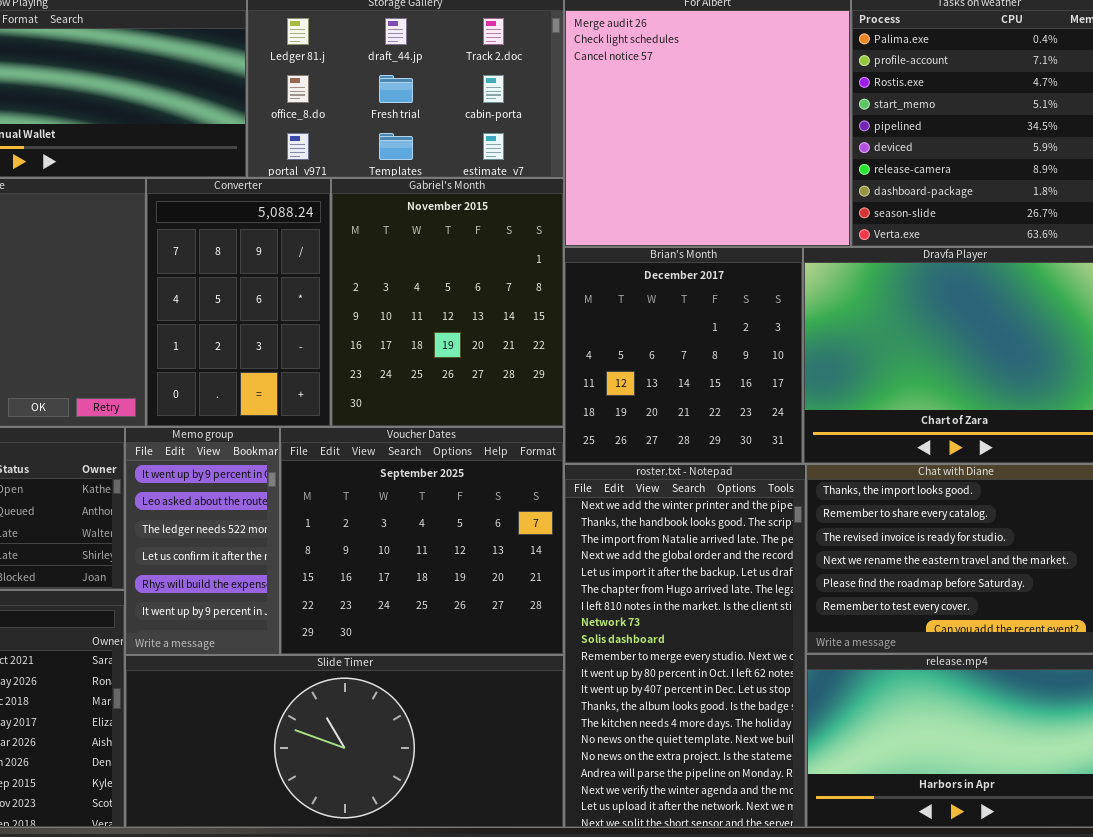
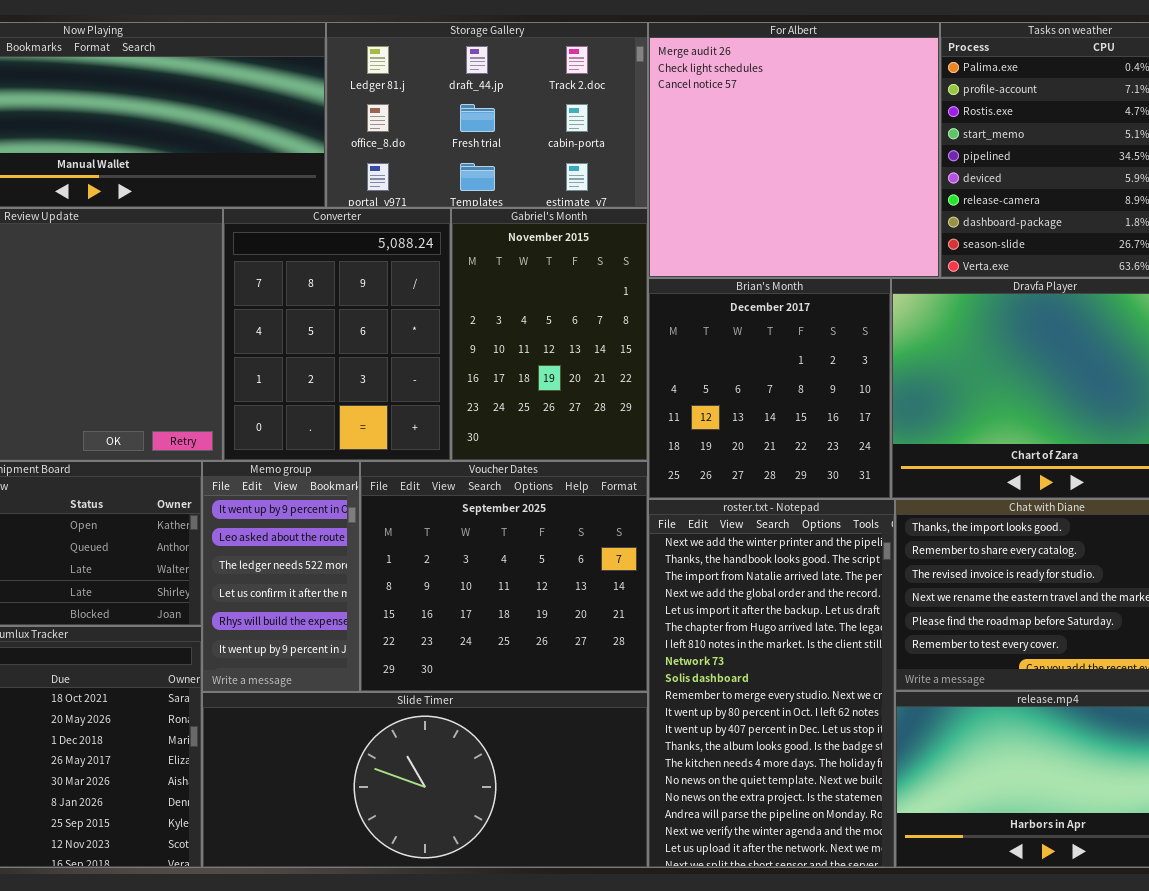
Converter: [146,178,331,427] -> [223,208,451,461], resized
Gabriel's Month: [331,178,564,427] -> [451,208,648,461], resized

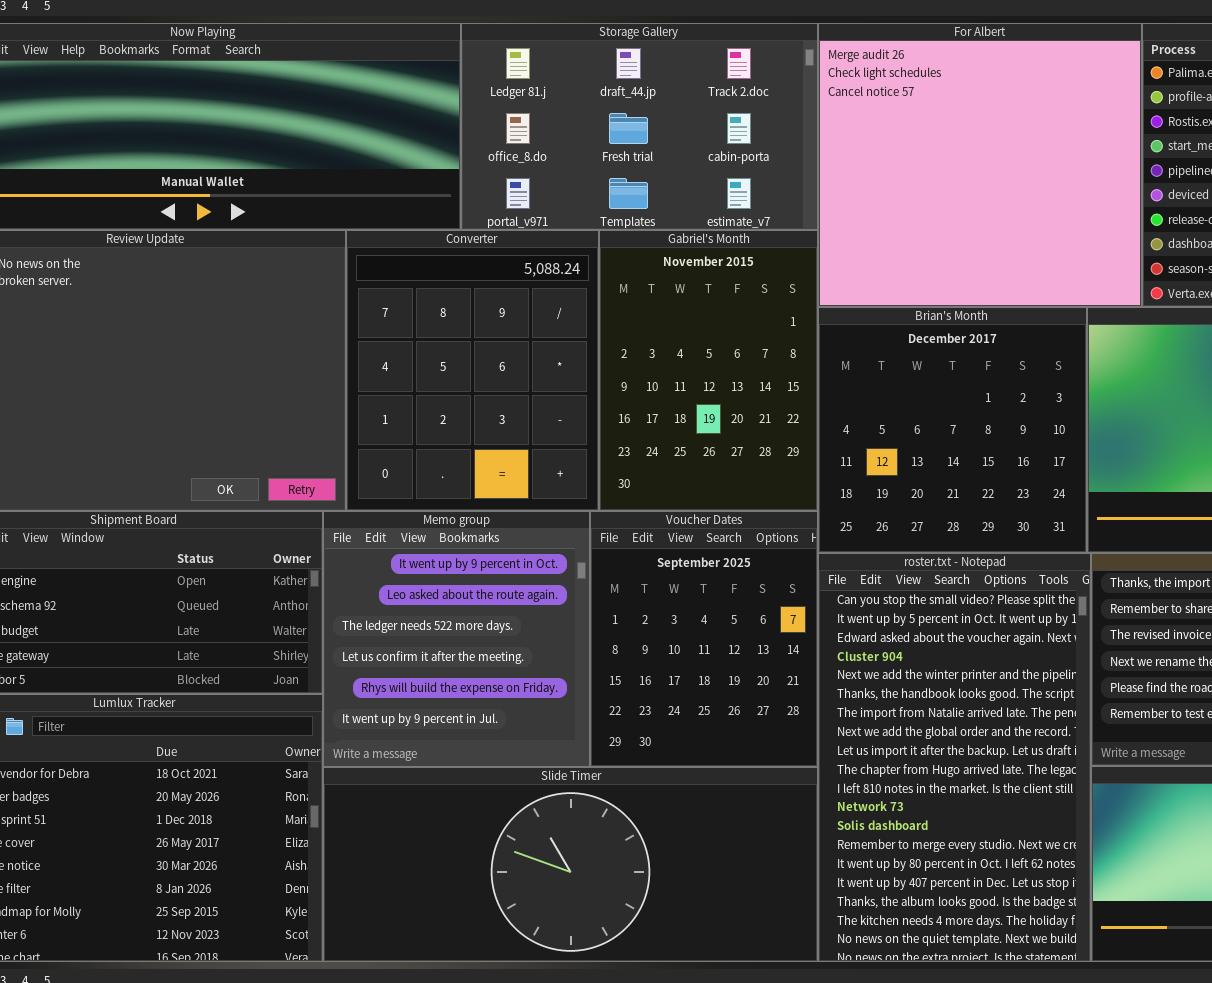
Memo group: [202,461,360,692] -> [323,511,590,767], resized
Voucher Dates: [360,461,648,692] -> [590,511,818,767], resized
roster.txt - Notepad: [648,499,895,868] -> [818,553,1091,962], scrolled up 4 rows

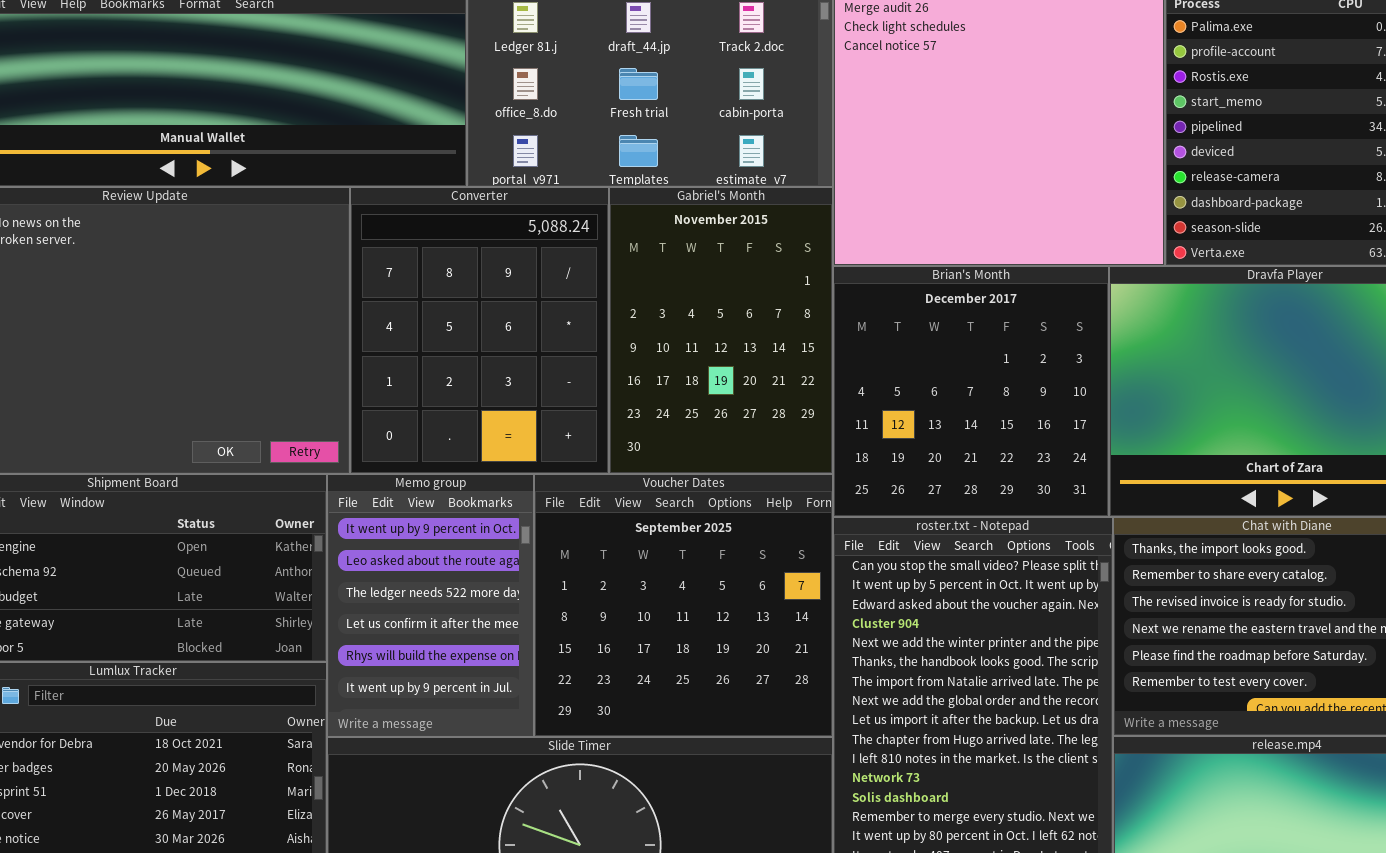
Memo group: [323,511,590,767] -> [327,474,534,737], resized
Voucher Dates: [590,511,818,767] -> [534,474,833,737], resized

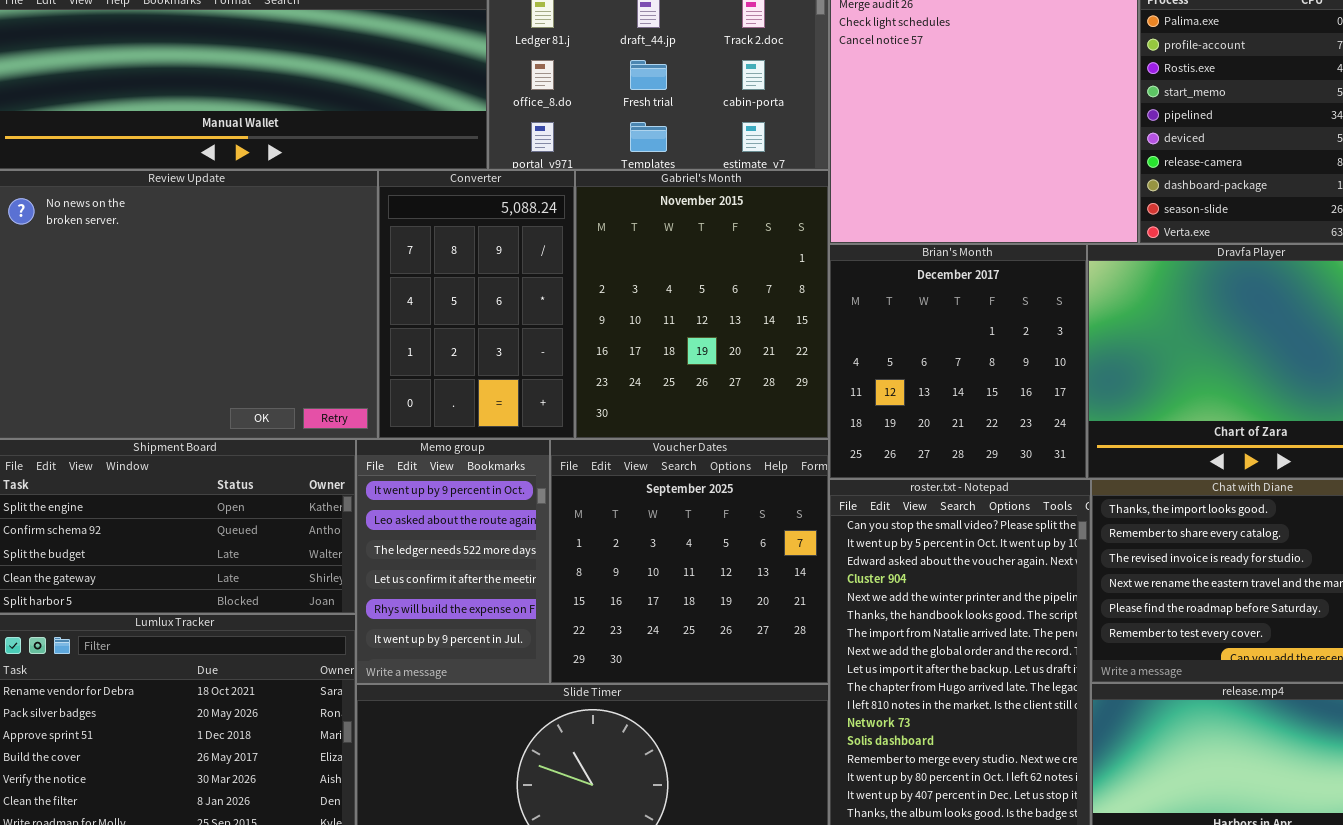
Converter: [350,187,609,474] -> [378,170,575,439], resized
Gabriel's Month: [609,187,833,474] -> [575,170,829,439], resized

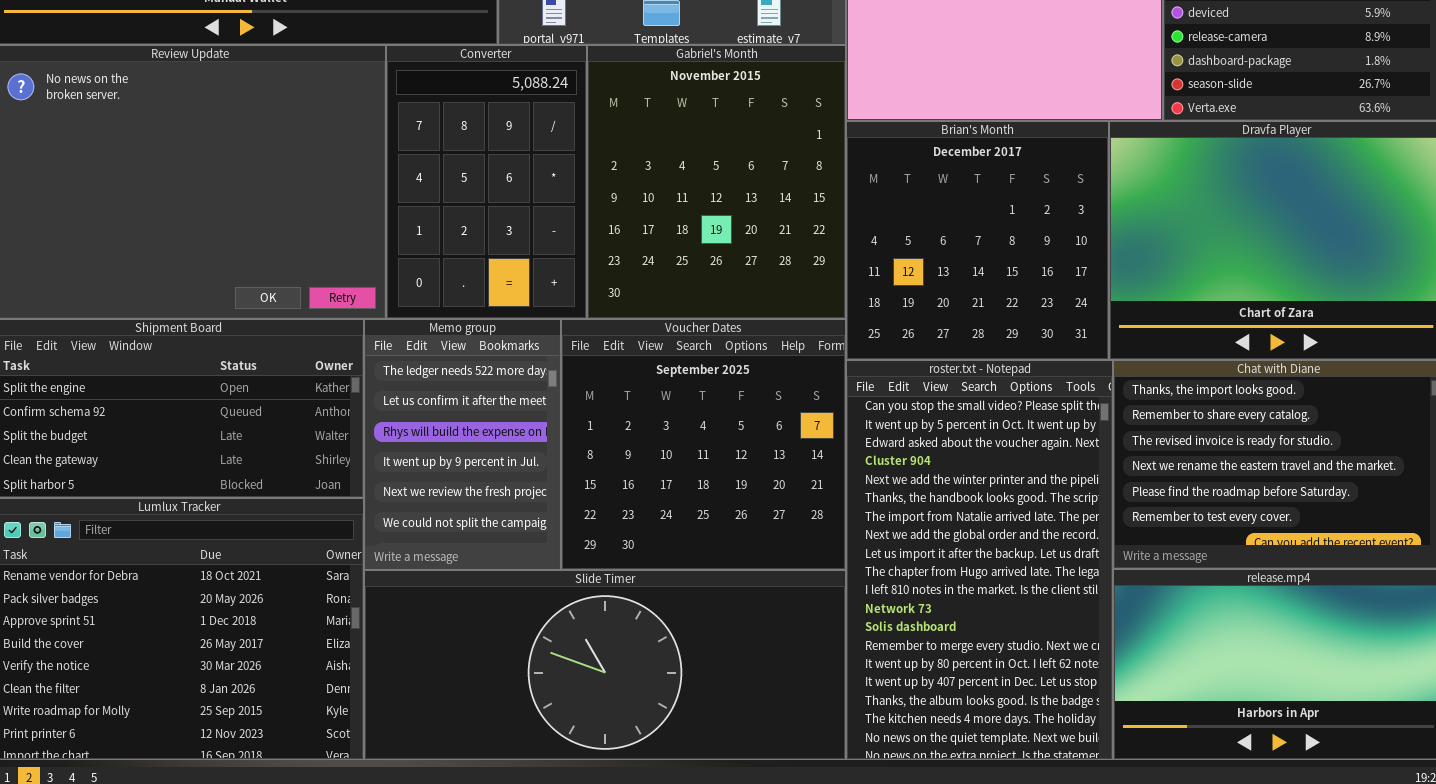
Memo group: [356,439,550,684] -> [364,319,561,570], scrolled down 2 rows

